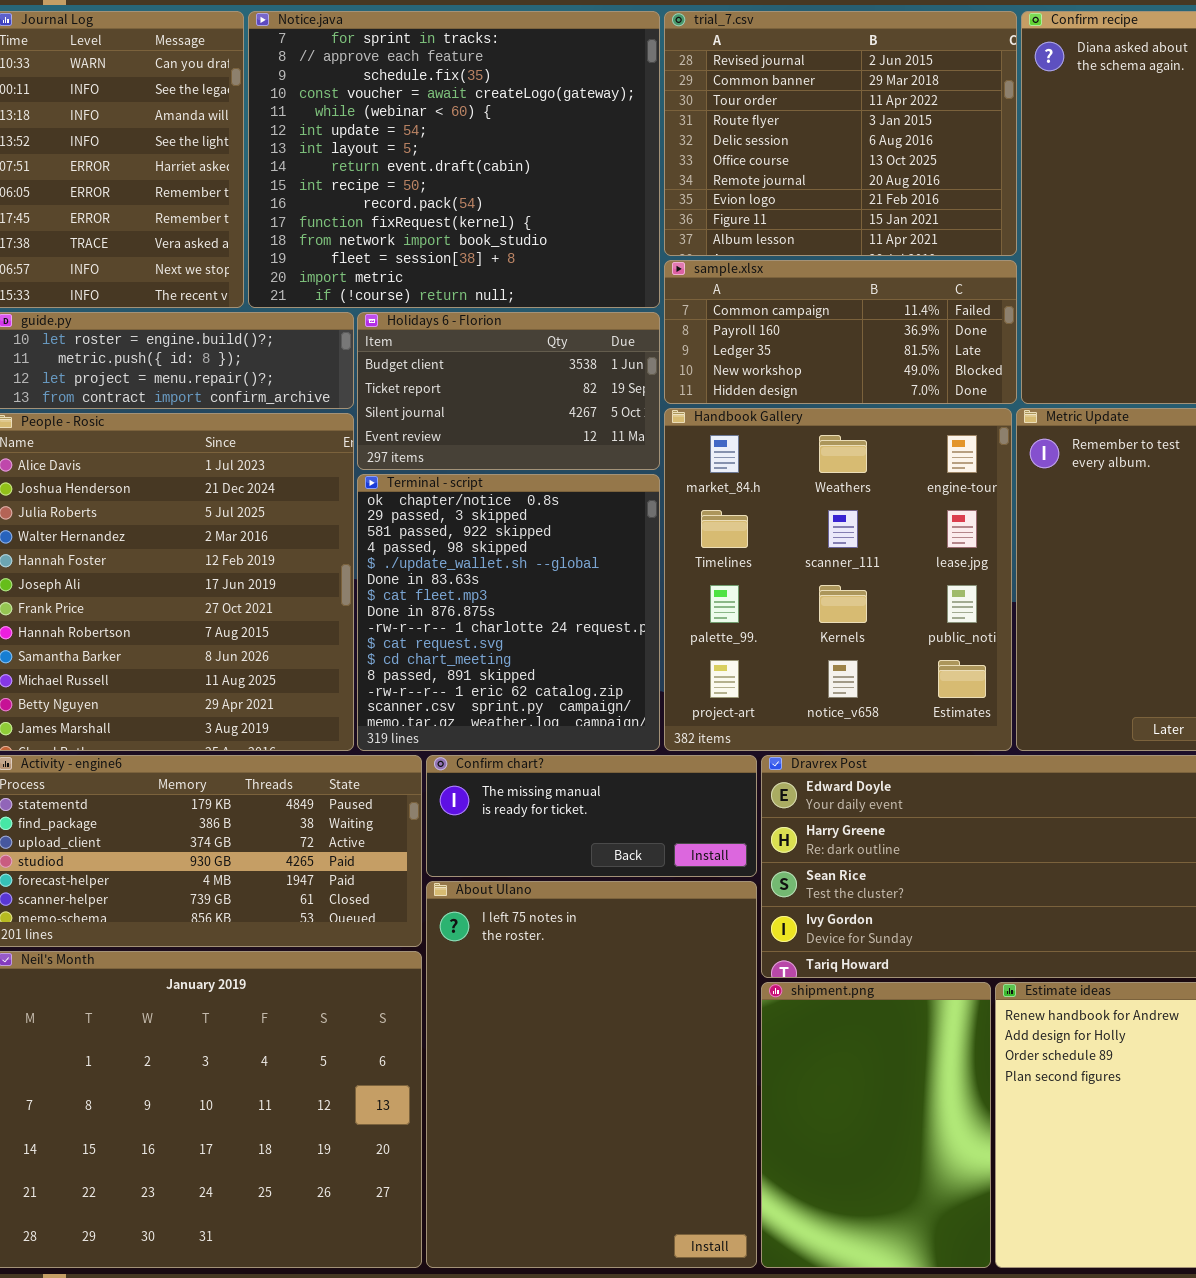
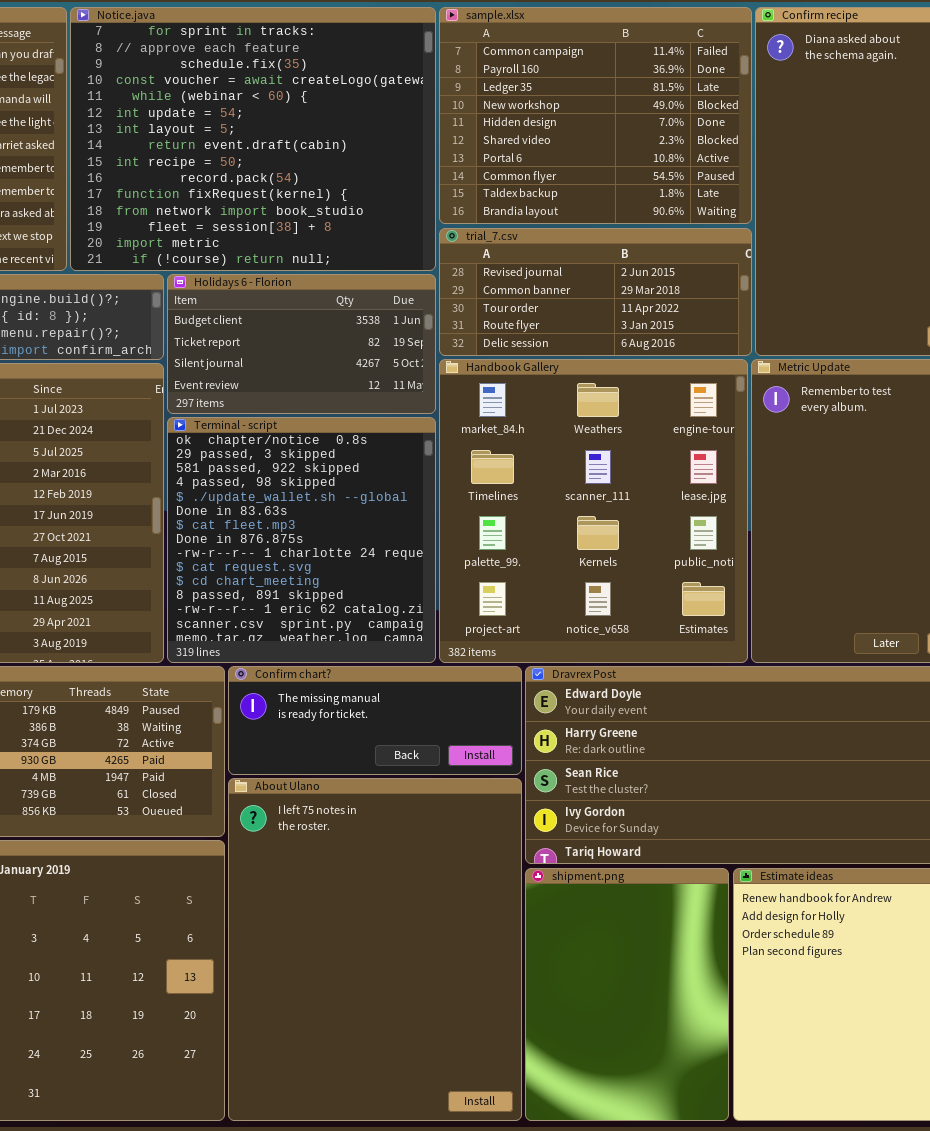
trial_7.csv: [664,11,1017,256] -> [439,228,752,356], moved, resized
sample.xlsx: [664,260,1017,404] -> [439,7,752,224], moved, resized

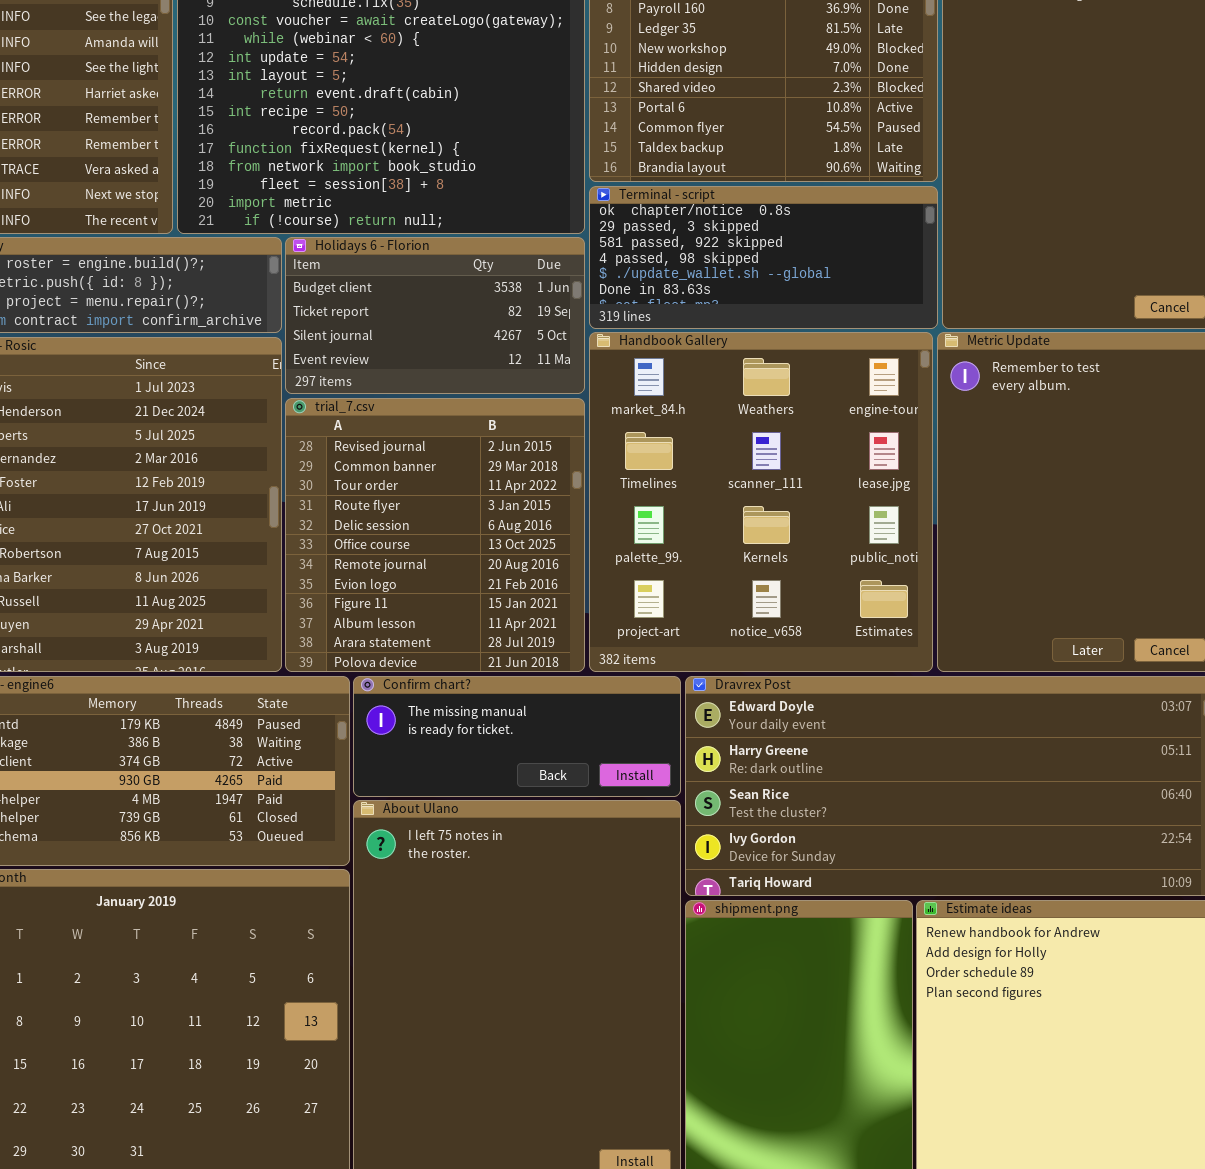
trial_7.csv: [439,228,752,356] -> [285,398,585,672], moved, resized
Terminal - script: [167,417,436,663] -> [589,186,938,329], moved, resized

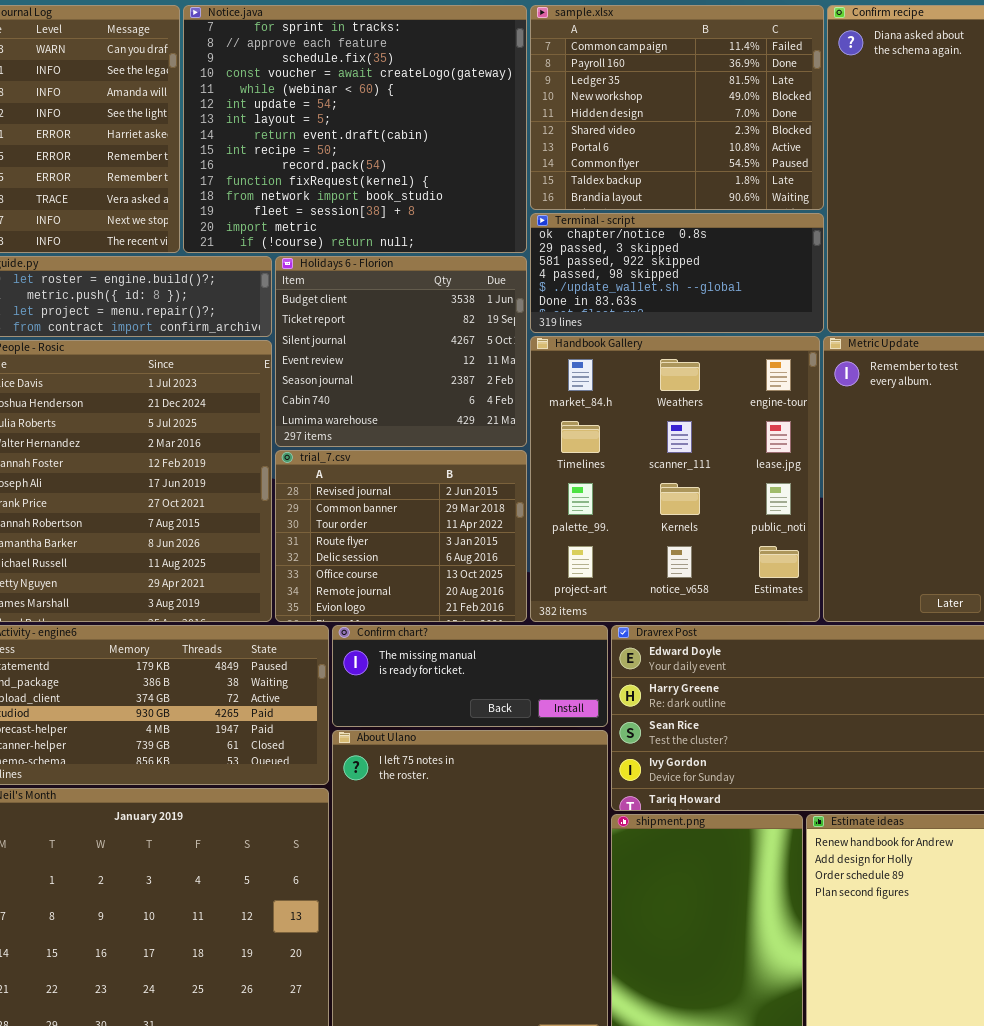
Holidays 6 - Florion: [285,237,585,394] -> [275,256,527,447], resized
trial_7.csv: [285,398,585,672] -> [275,450,527,622], resized

